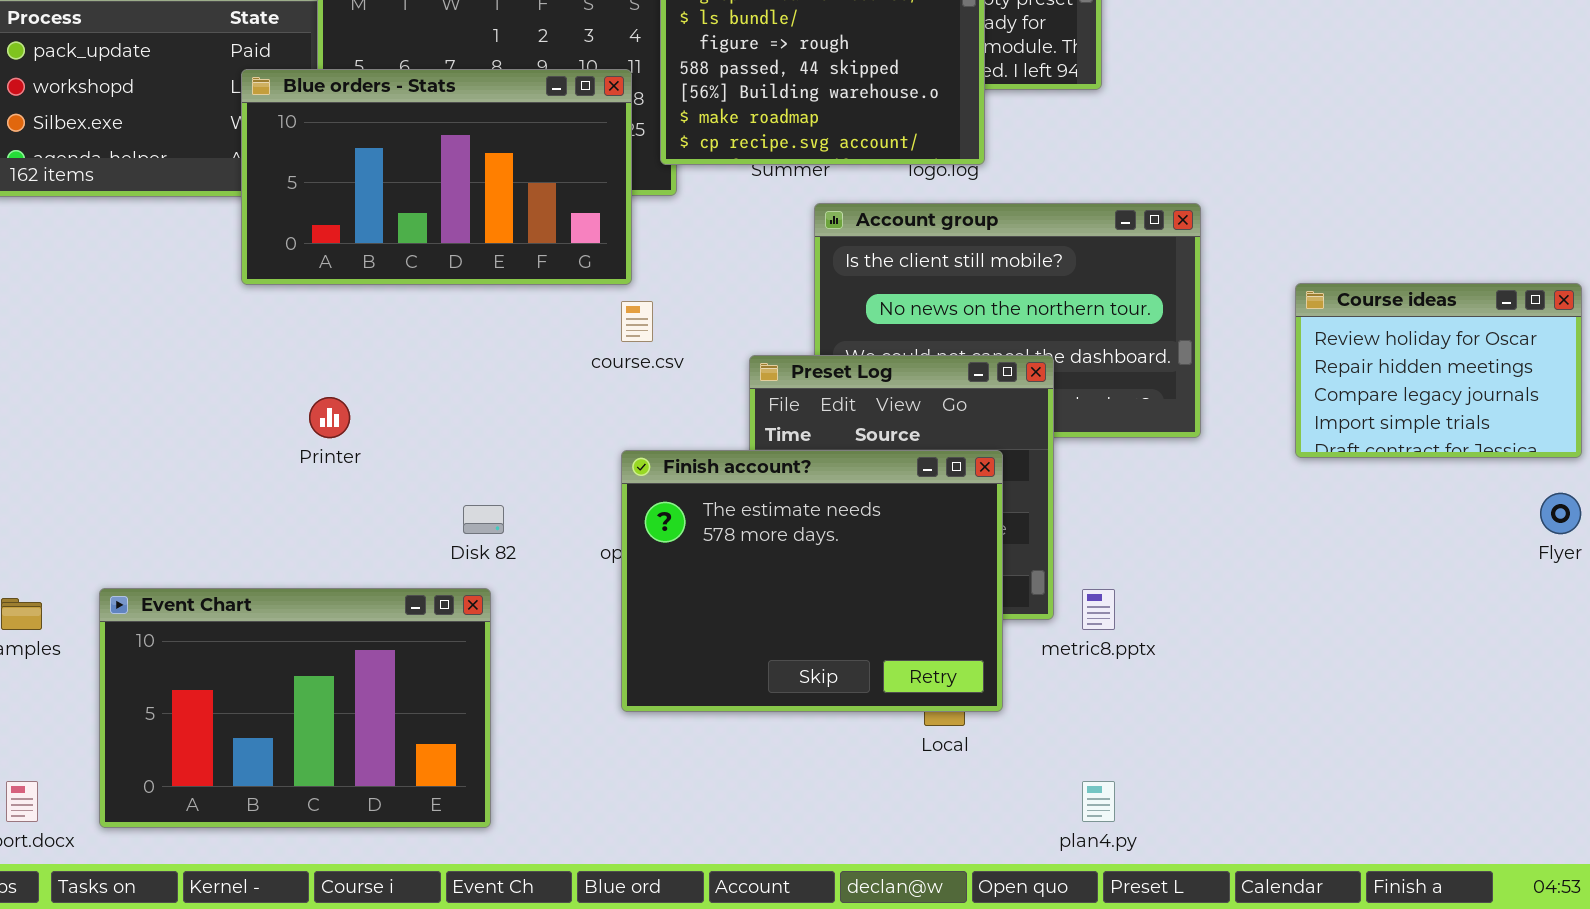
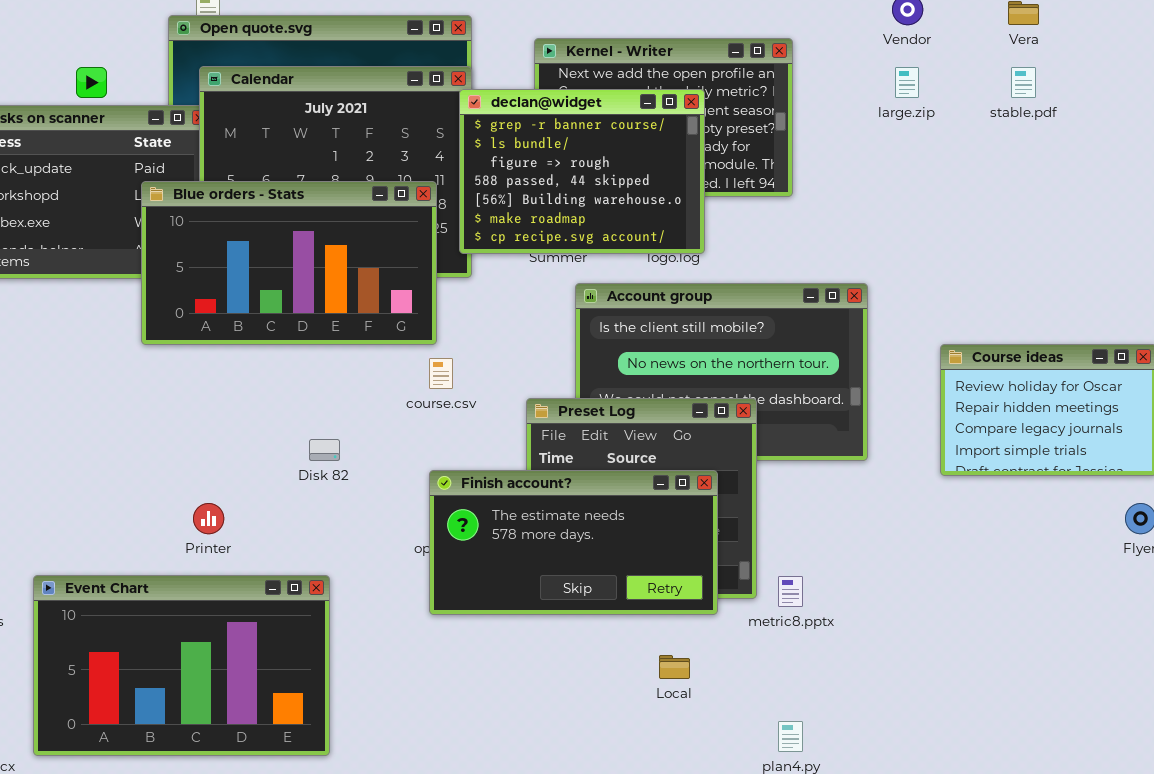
Printer: [309,397,350,438] -> [193,503,224,534], moved
Finish account?: [621,450,1003,712] -> [429,470,718,615], resized
Disk 82: [463,505,504,534] -> [309,439,340,461], moved

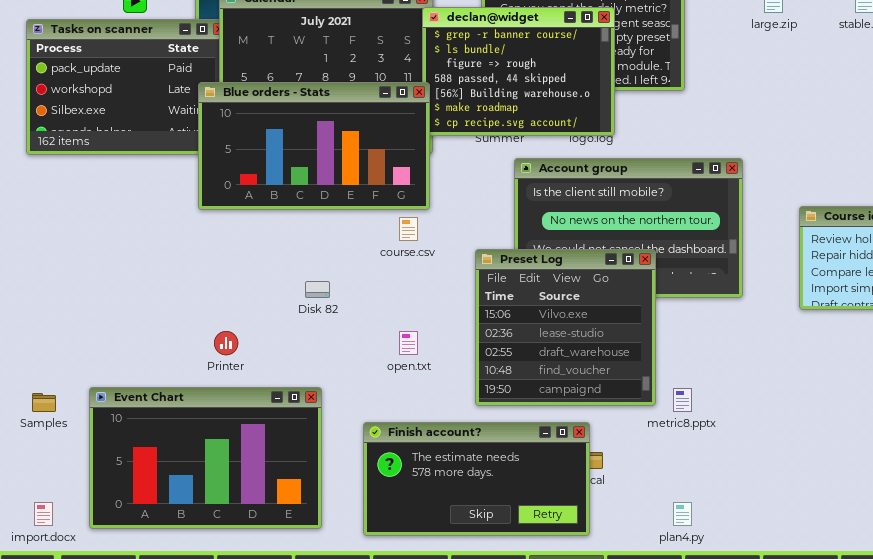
Blue orders - Stats: [141,181,437,345] -> [198,82,430,210], moved
Finish account?: [429,470,718,615] -> [363,422,590,536], moved

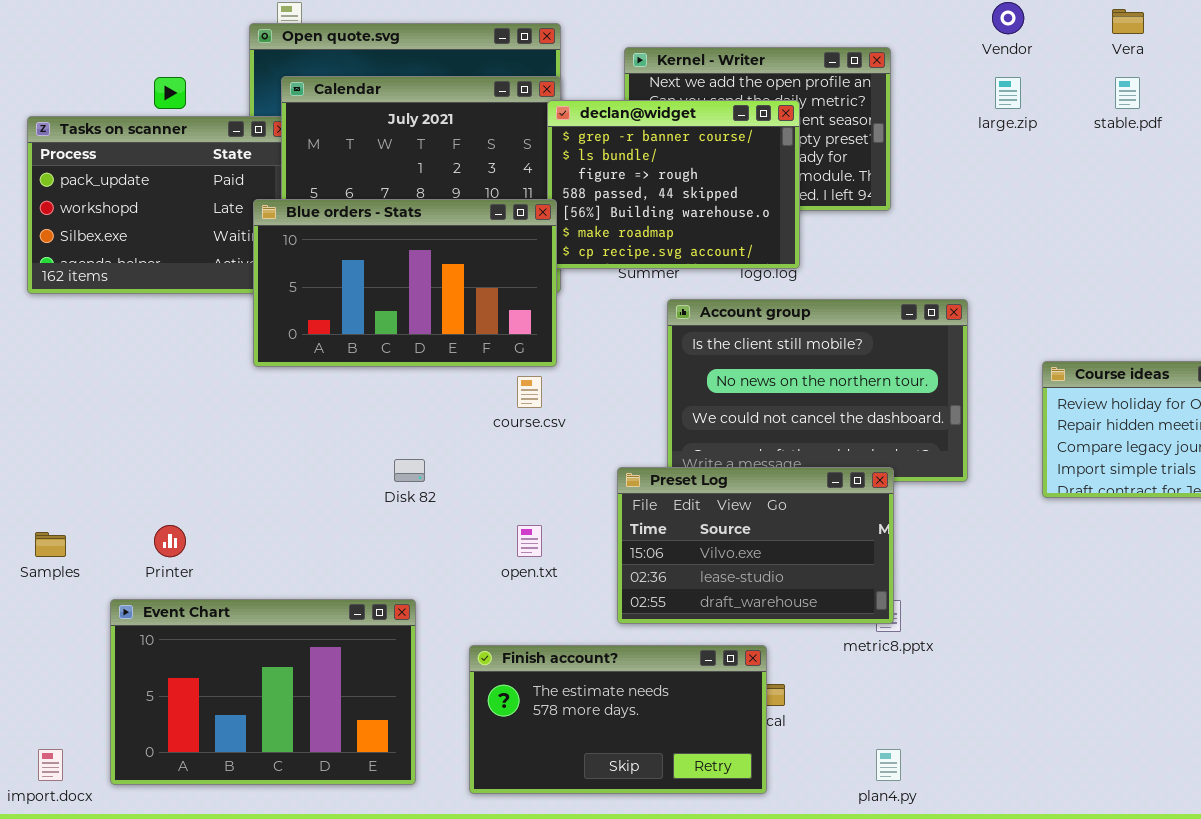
Preset Log: [475,249,656,406] -> [617,467,894,624], resized
Printer: [214,331,238,355] -> [154,525,186,557], moved
Samples: [32,393,56,412] -> [35,532,66,557], moved

